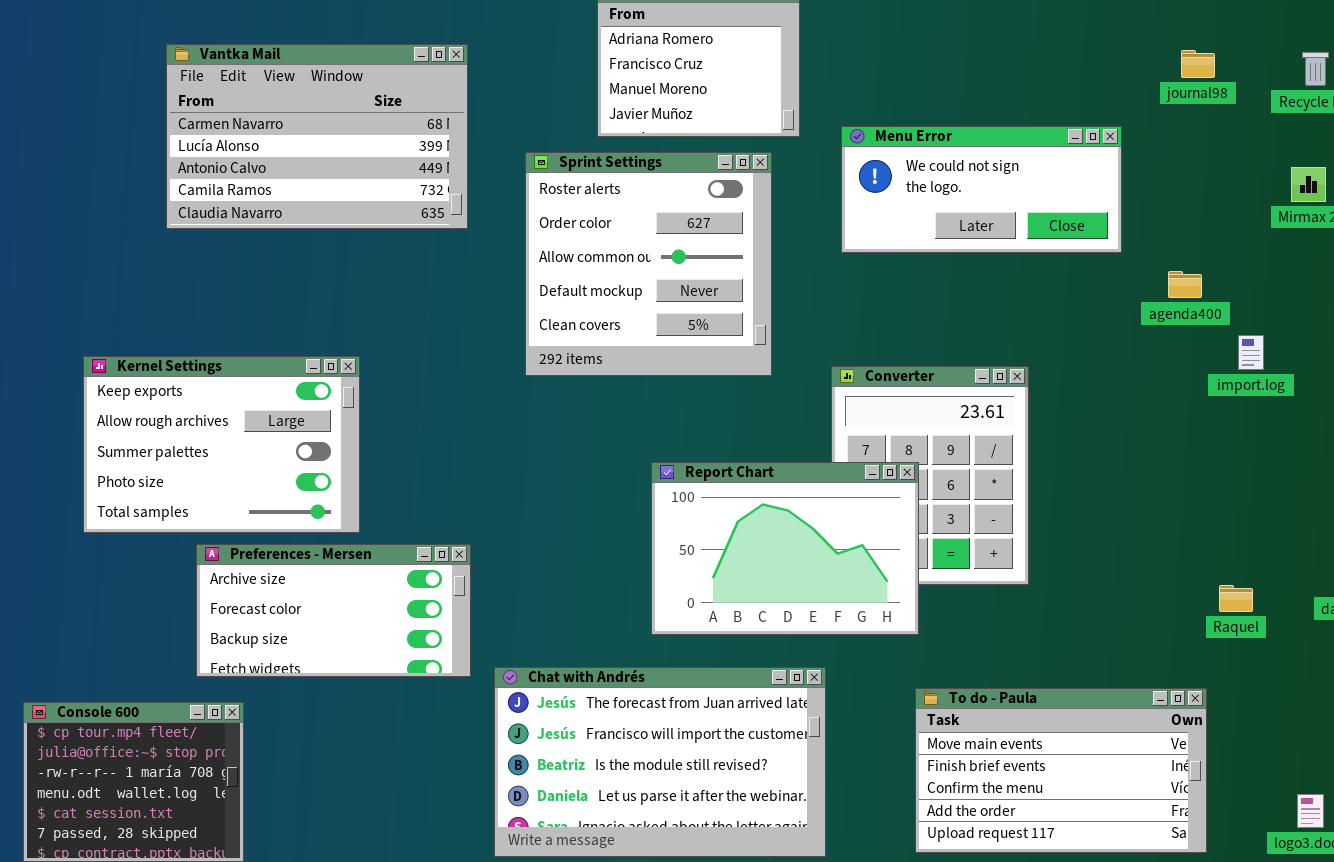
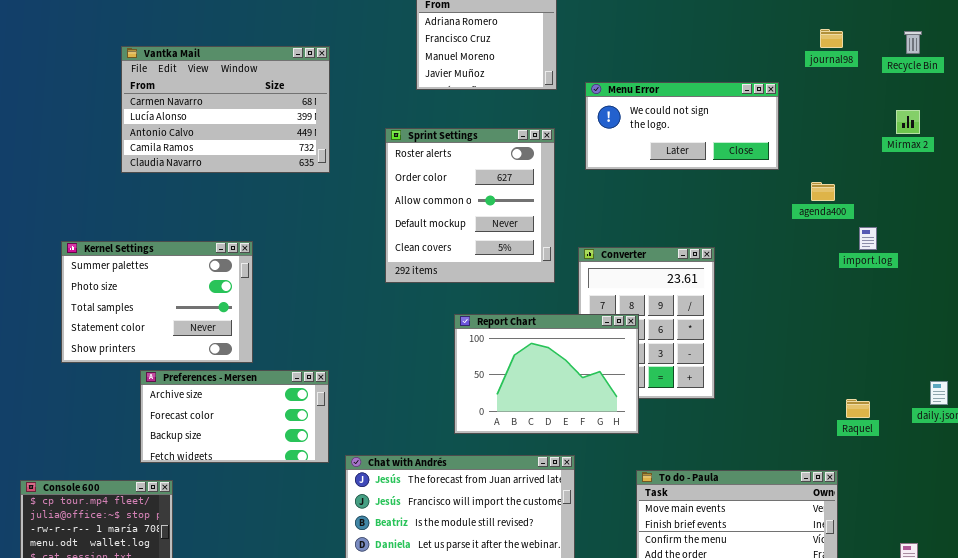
Vantka Mail: [166,44,468,229] -> [121,46,330,173], moved
Sprint Settings: [525,152,772,376] -> [385,128,555,283], moved
Kernel Settings: [83,356,360,533] -> [61,241,253,363], scrolled down 2 rows

